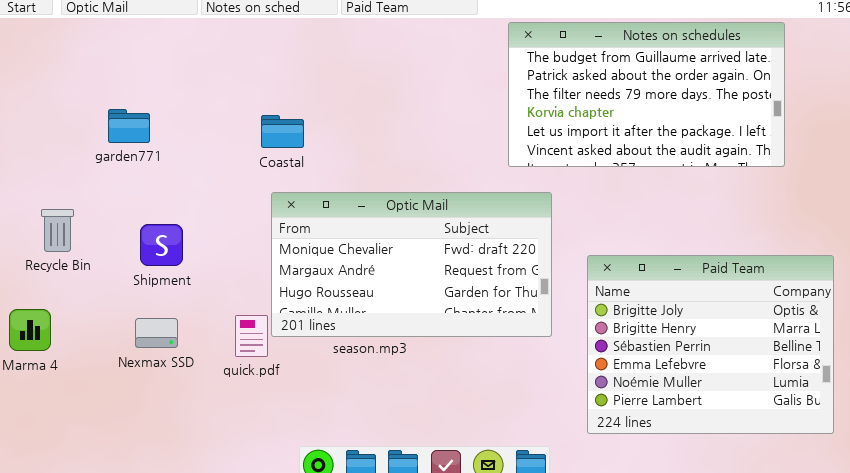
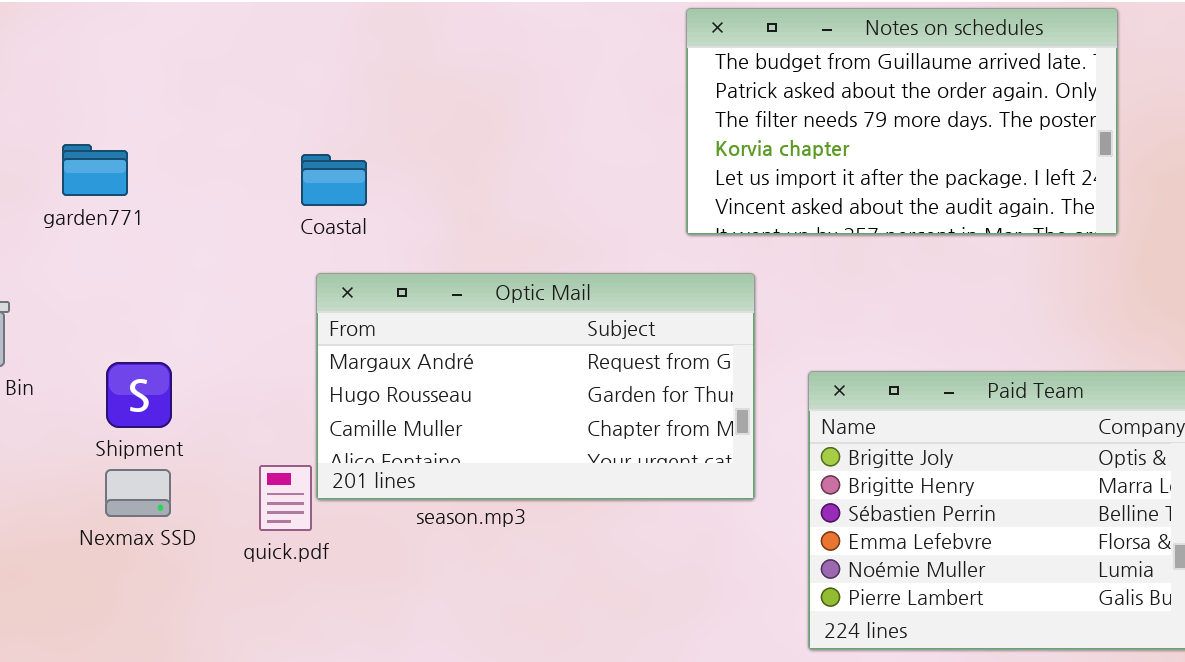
Optic Mail: [271,192,552,337] -> [316,273,755,500], scrolled down 1 row
Shipment: [140,224,183,266] -> [106,362,172,428], moved

